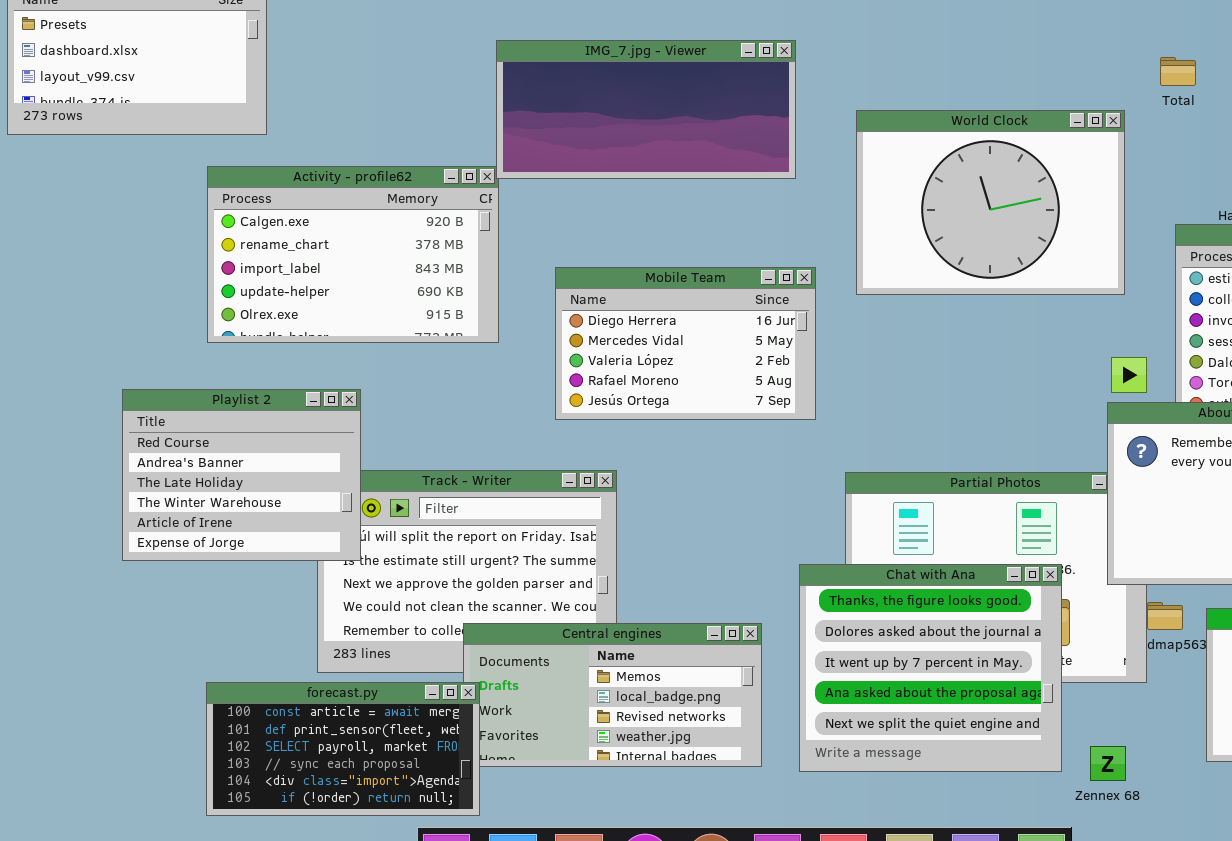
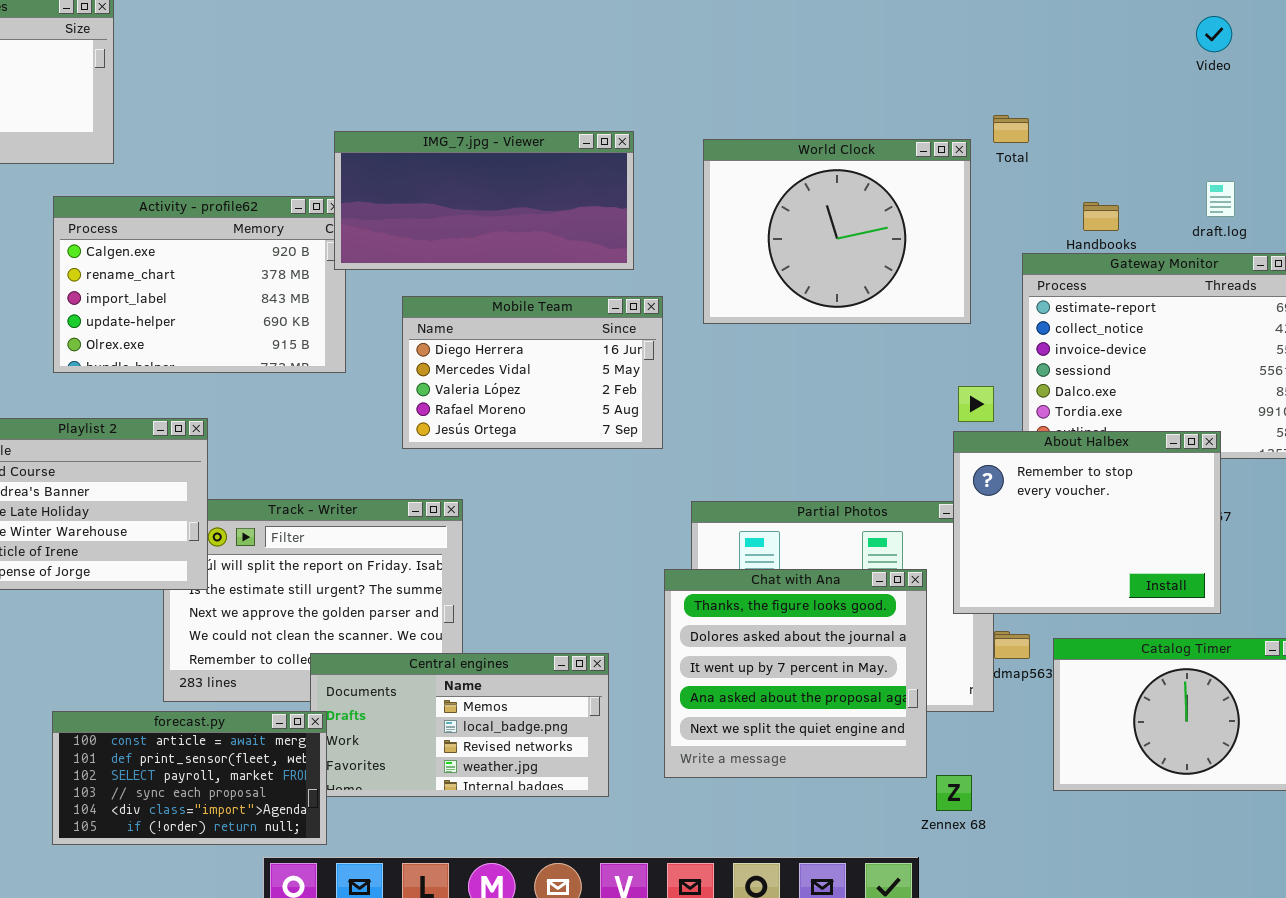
IMG_7.jpg - Viewer: [496,40,796,179] -> [334,131,634,270], moved
Total: [1160,57,1196,86] -> [993,115,1029,143], moved
Chat with Ana: [799,564,1062,772] -> [664,569,927,778], moved

